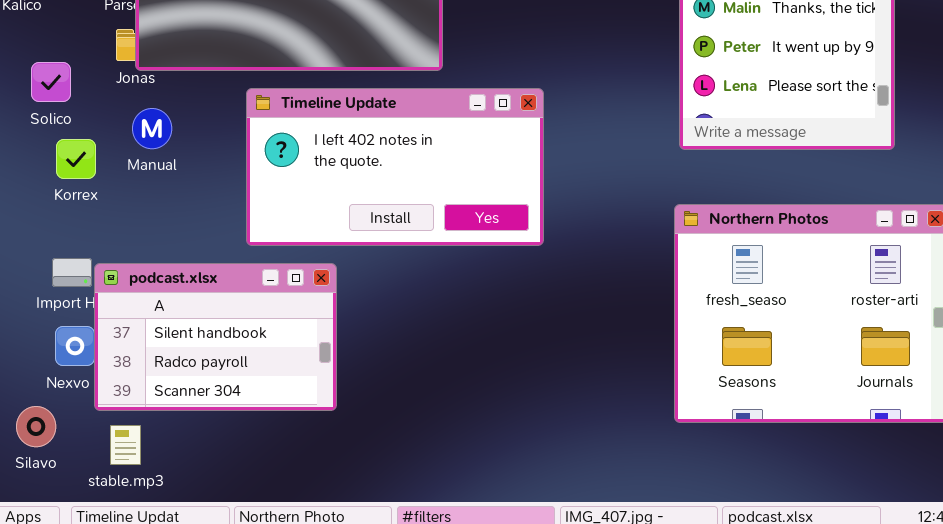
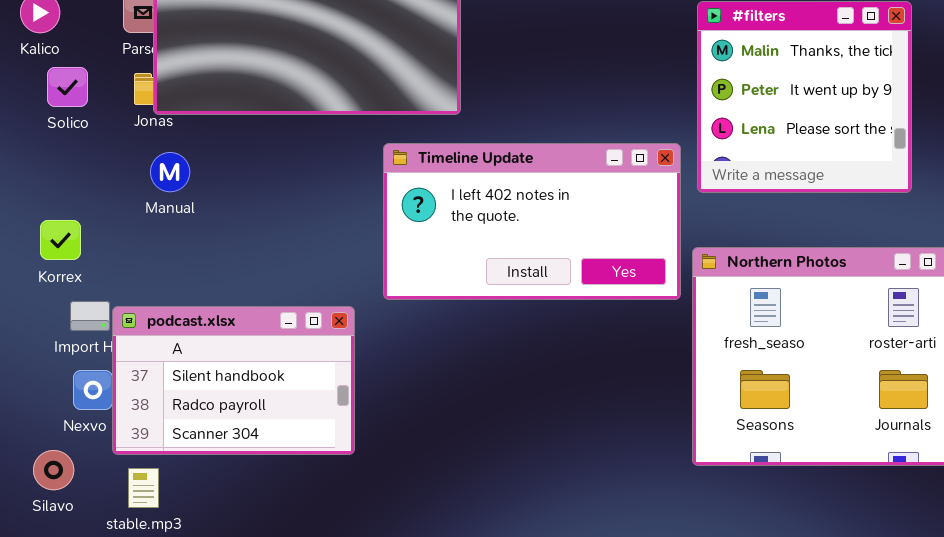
Solico: [31,62,71,102] -> [47,67,88,107], moved
Timeline Update: [246,88,544,246] -> [383,143,681,300], moved
Korrex: [56,139,96,179] -> [40,220,81,260], moved

